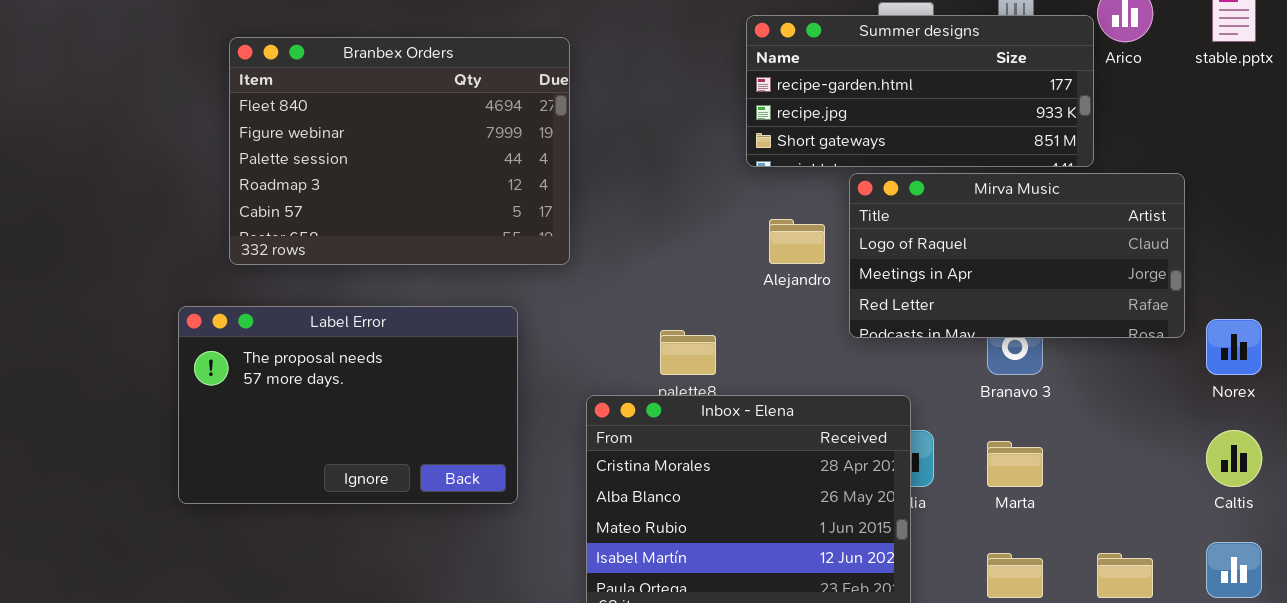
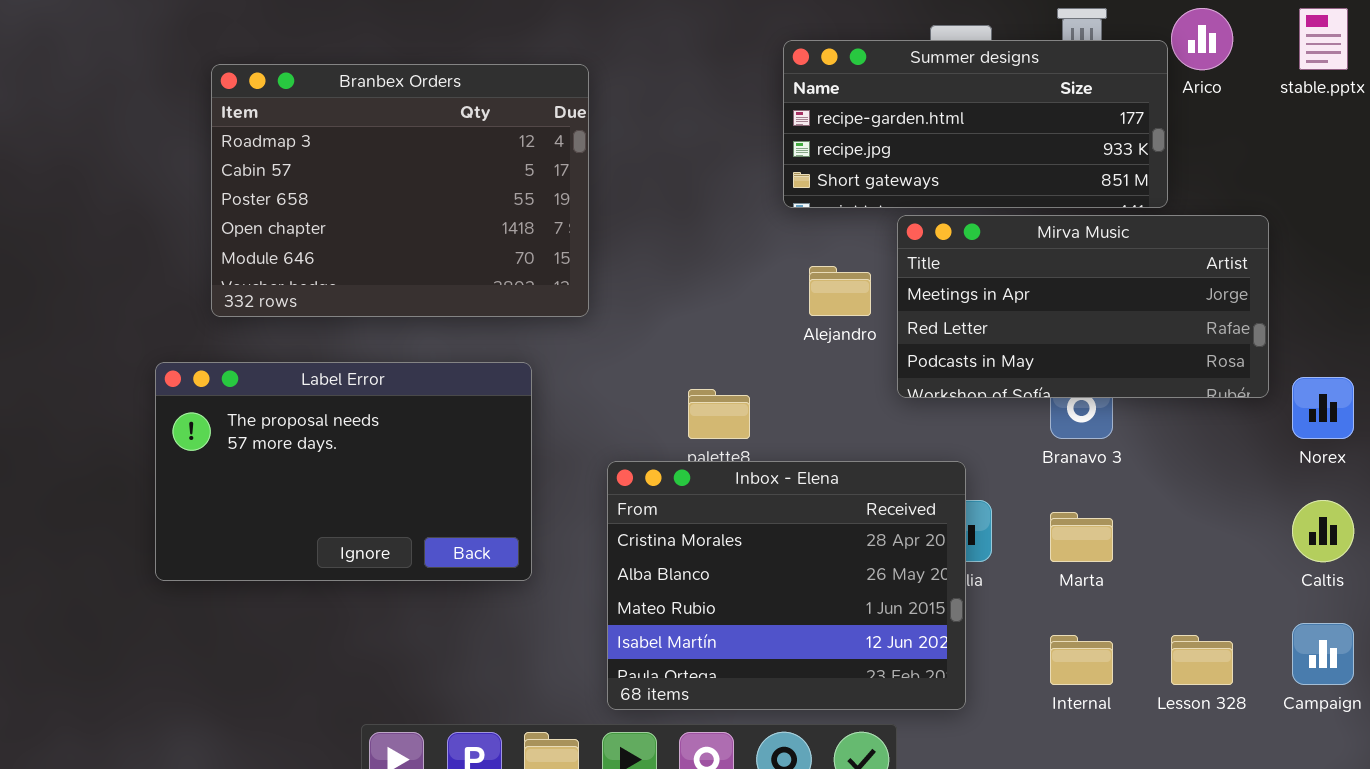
Branbex Orders: [229,37,570,265] -> [211,64,589,317], scrolled down 3 rows
Mirva Music: [849,173,1185,338] -> [897,215,1269,398], scrolled down 1 row

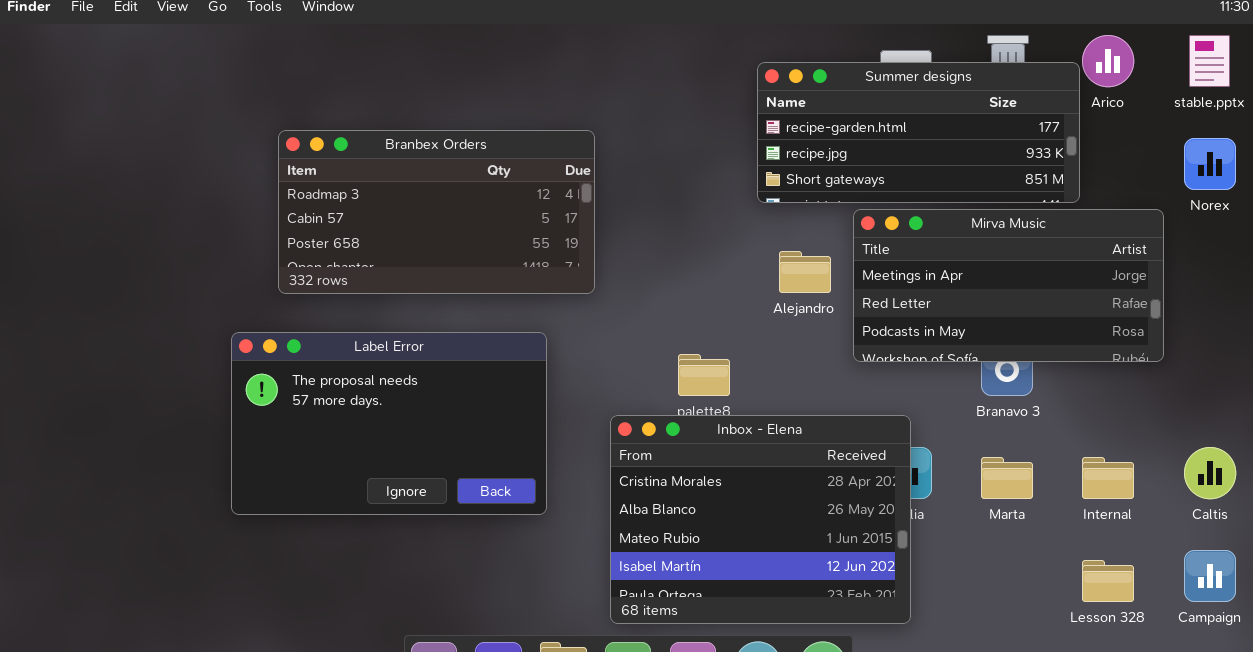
Branbex Orders: [211,64,589,317] -> [278,130,595,294], resized
Norex: [1292,377,1354,439] -> [1184,138,1236,190], moved
Internal: [1050,635,1113,685] -> [1082,457,1134,499], moved

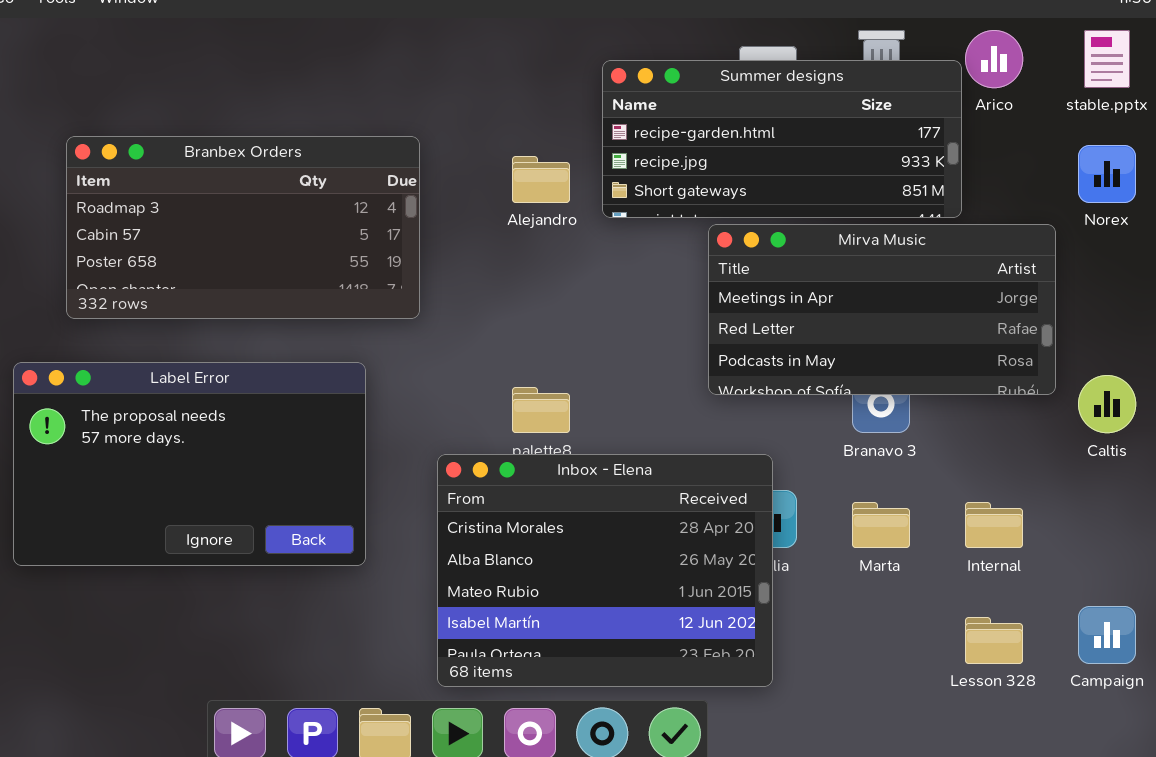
Alejandro: [779,251,831,293] -> [512,156,570,203], moved
Caltis: [1184,447,1236,499] -> [1078,375,1136,433], moved

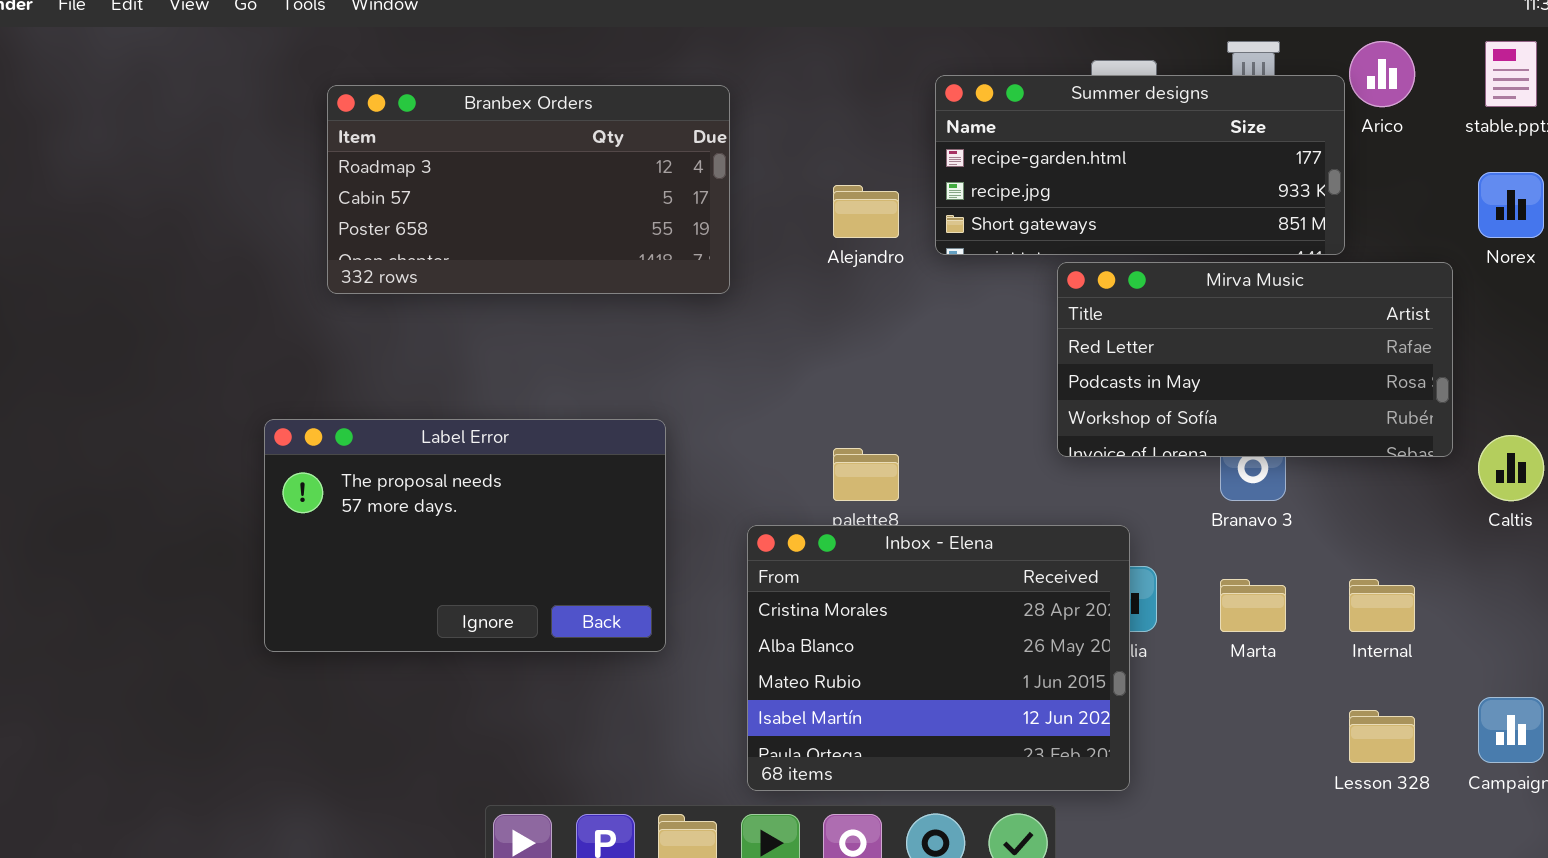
Branbex Orders: [66,136,420,319] -> [327,85,730,294], moved
Mirva Music: [708,224,1056,395] -> [1057,262,1453,457], scrolled down 1 row

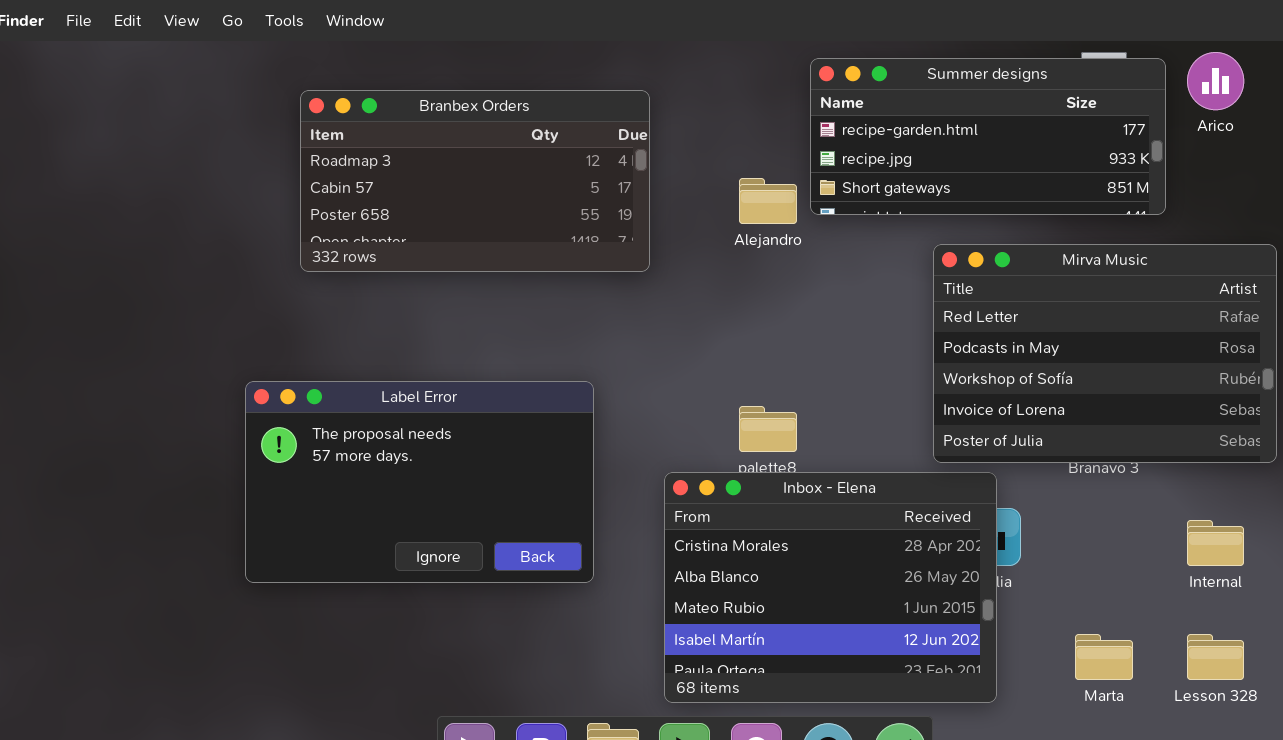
Summer designs: [935,75,1345,255] -> [810,58,1166,215], moved
Mirva Music: [1057,262,1453,457] -> [933,244,1277,463], resized
Marta: [1220,579,1286,632] -> [1075,634,1133,680], moved

